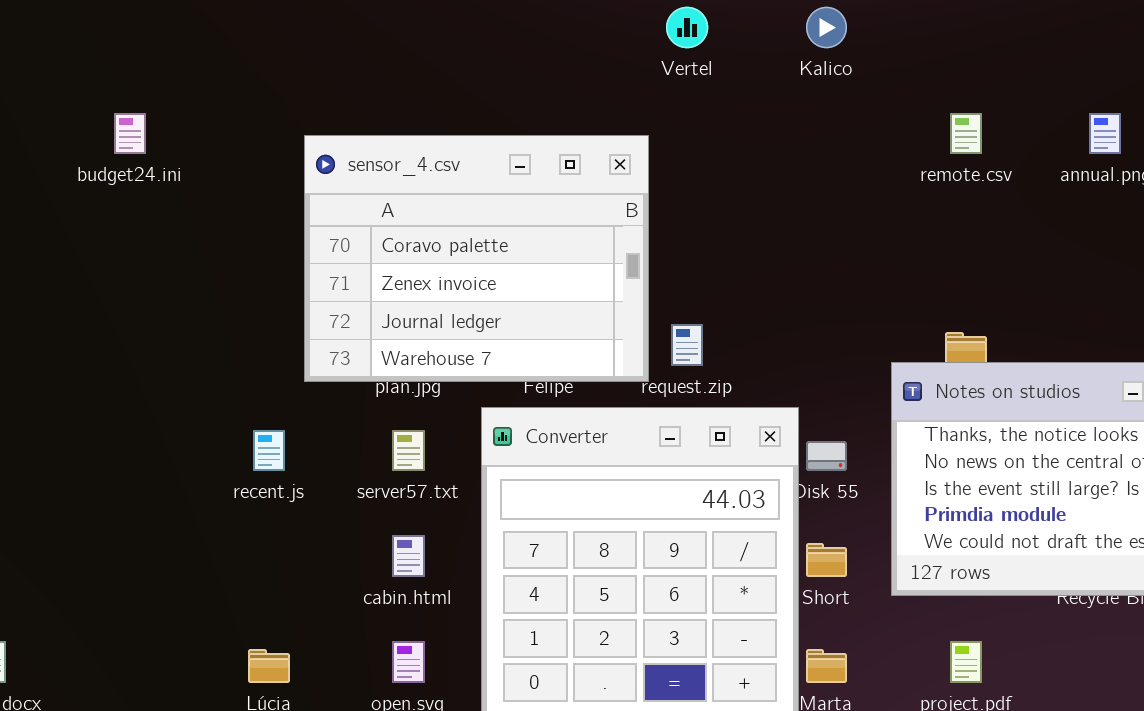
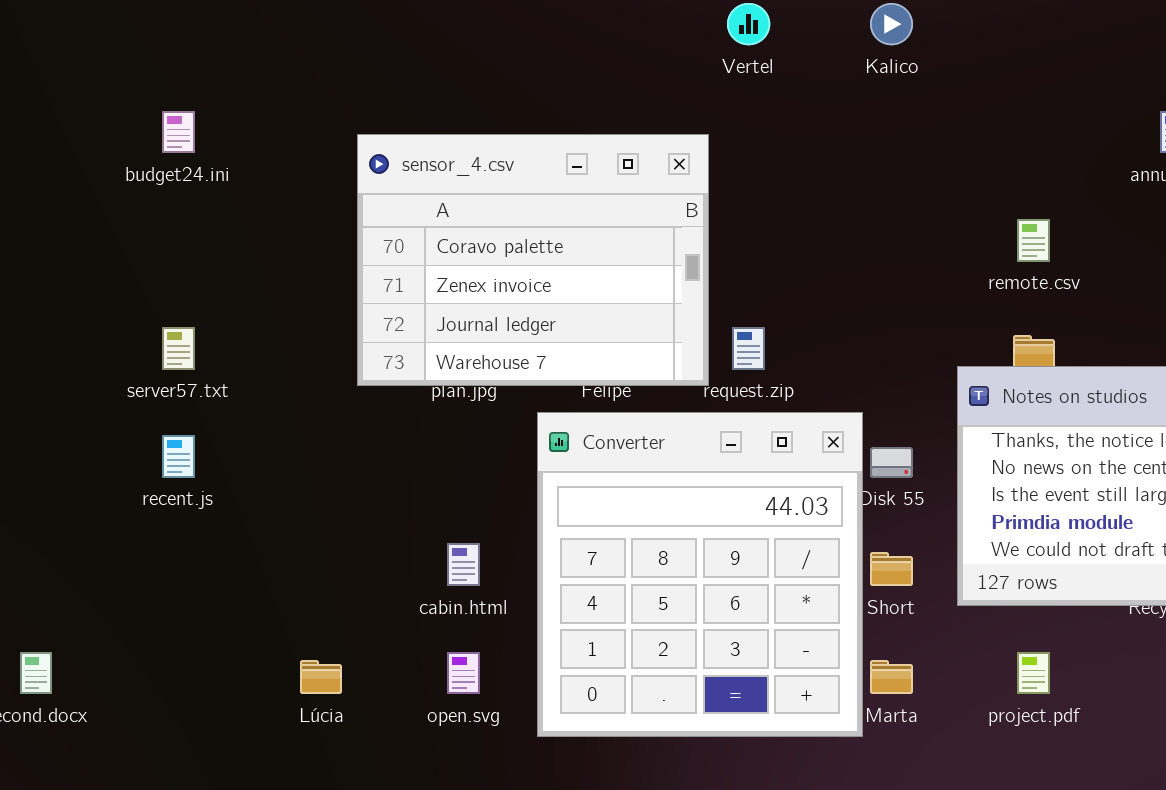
remote.csv: [950,113,982,154] -> [1017,219,1050,262], moved
recent.js: [253,430,285,471] -> [162,435,195,478], moved
server57.txt: [392,430,425,471] -> [162,327,195,370], moved

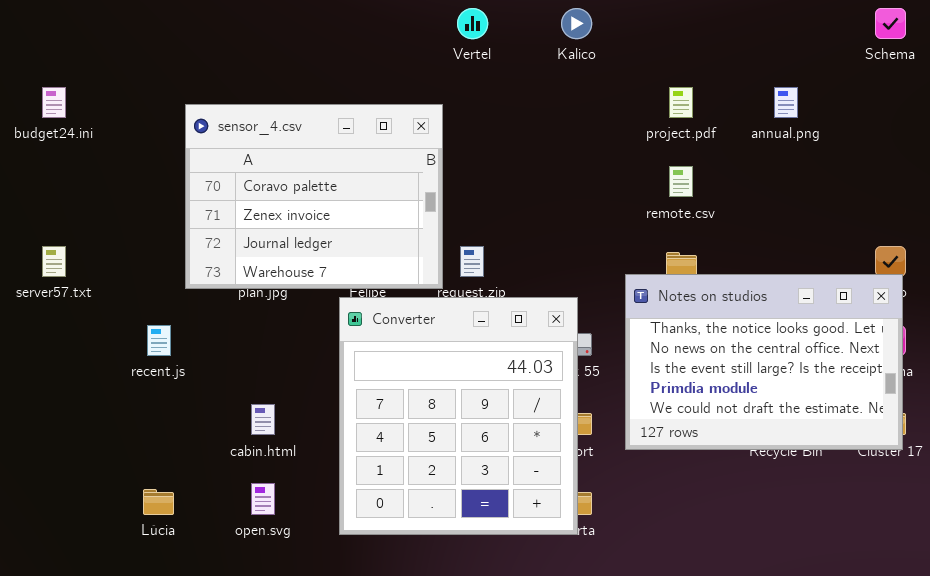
Converter: [537,412,863,737] -> [339,297,578,535], moved
recent.js: [162,435,195,478] -> [147,325,171,356], moved
project.pdf: [1017,652,1050,694] -> [669,87,693,118], moved

